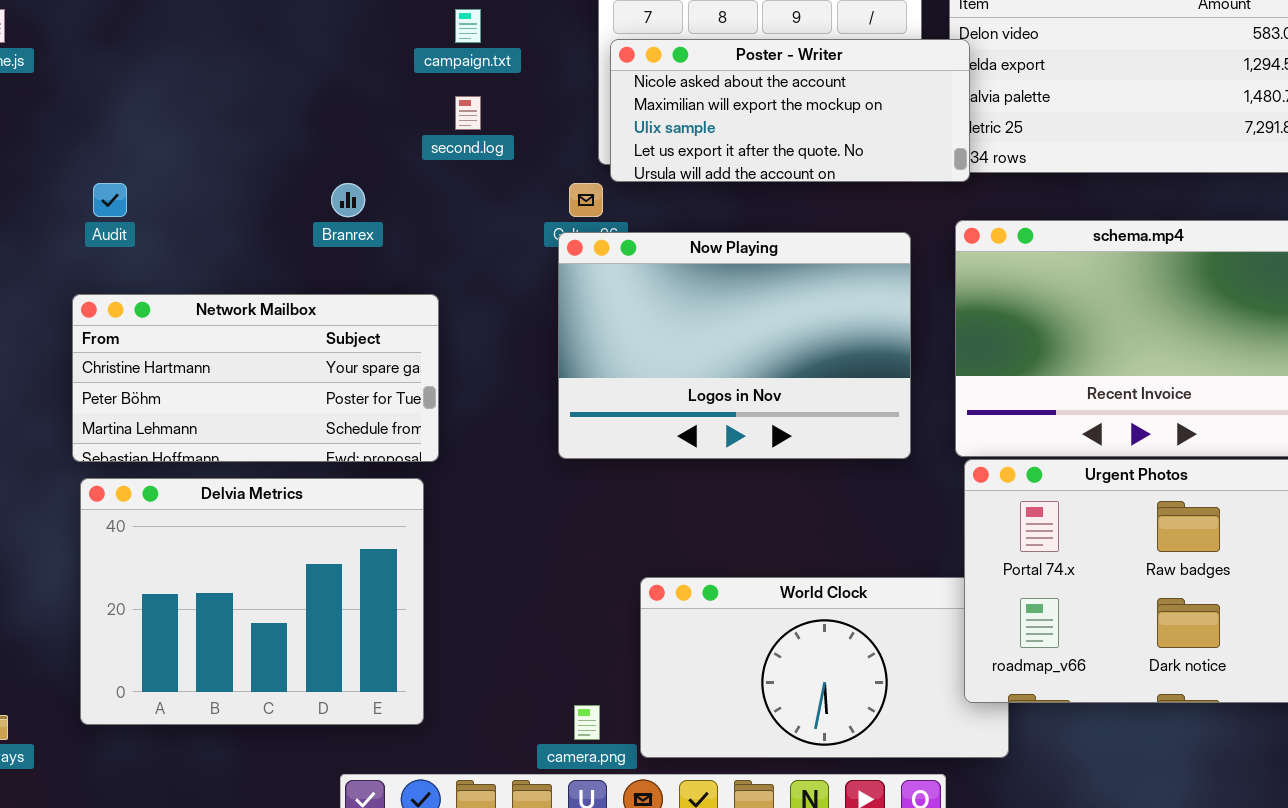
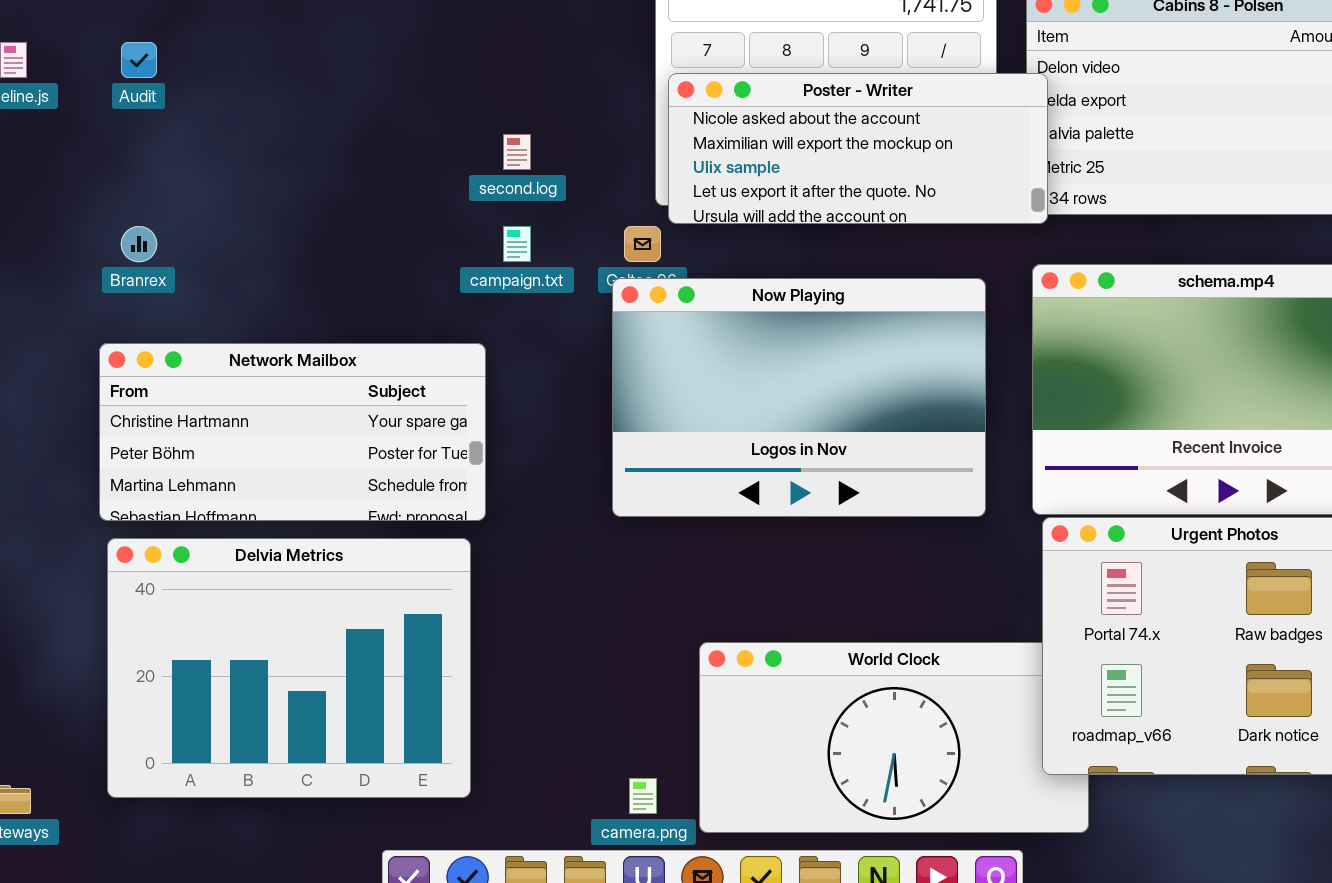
campaign.txt: [455,9,481,43] -> [503,226,531,262], moved
Audit: [93,183,127,217] -> [121,42,157,78], moved
Branrex: [331,183,365,217] -> [121,226,157,262], moved

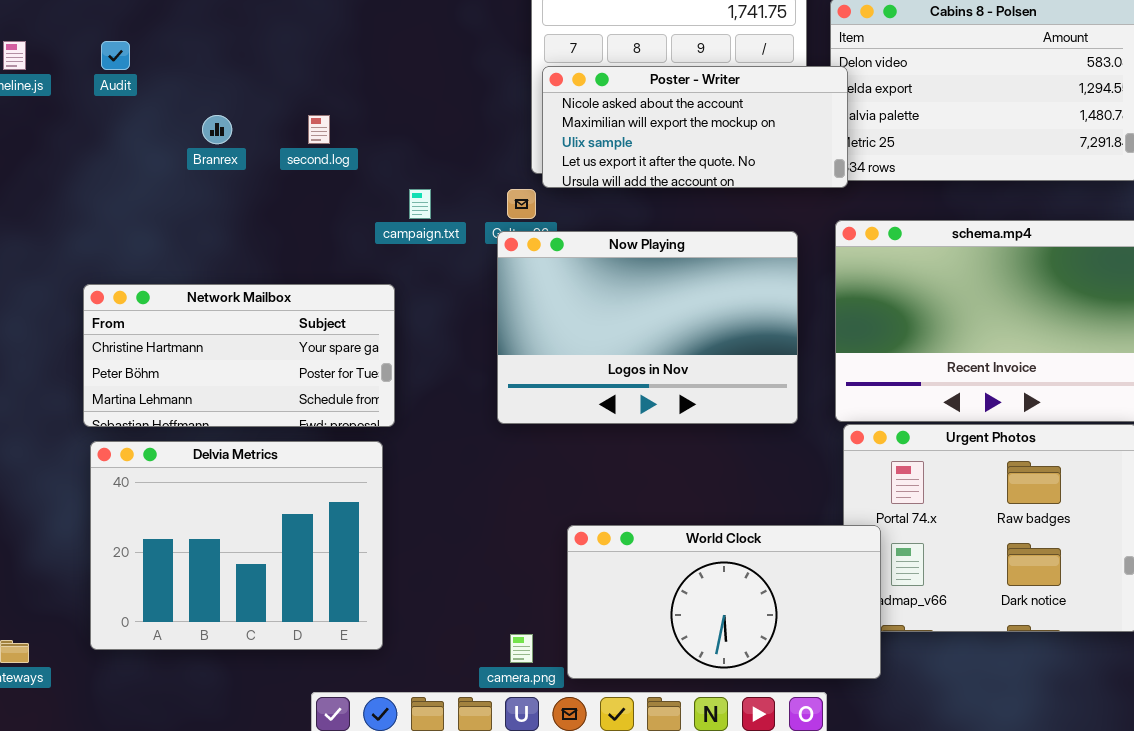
second.log: [503,134,531,170] -> [308,115,330,144], moved
Branrex: [121,226,157,262] -> [202,115,232,144], moved
World Clock: [699,642,1089,833] -> [567,525,881,679], raised

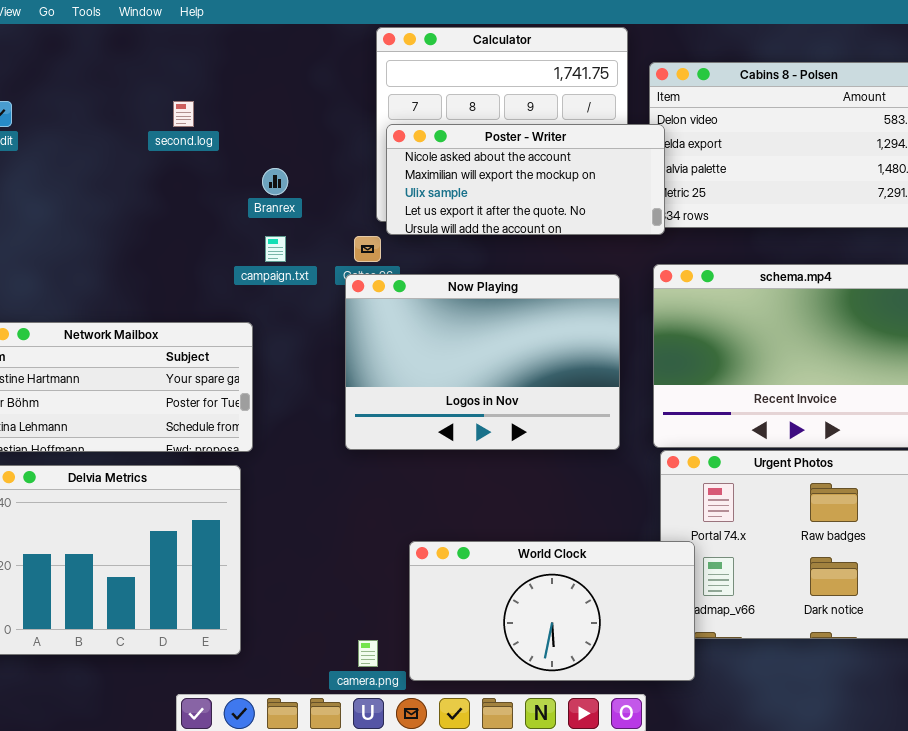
Branrex: [202,115,232,144] -> [262,168,288,195], moved
second.log: [308,115,330,144] -> [173,101,194,127], moved

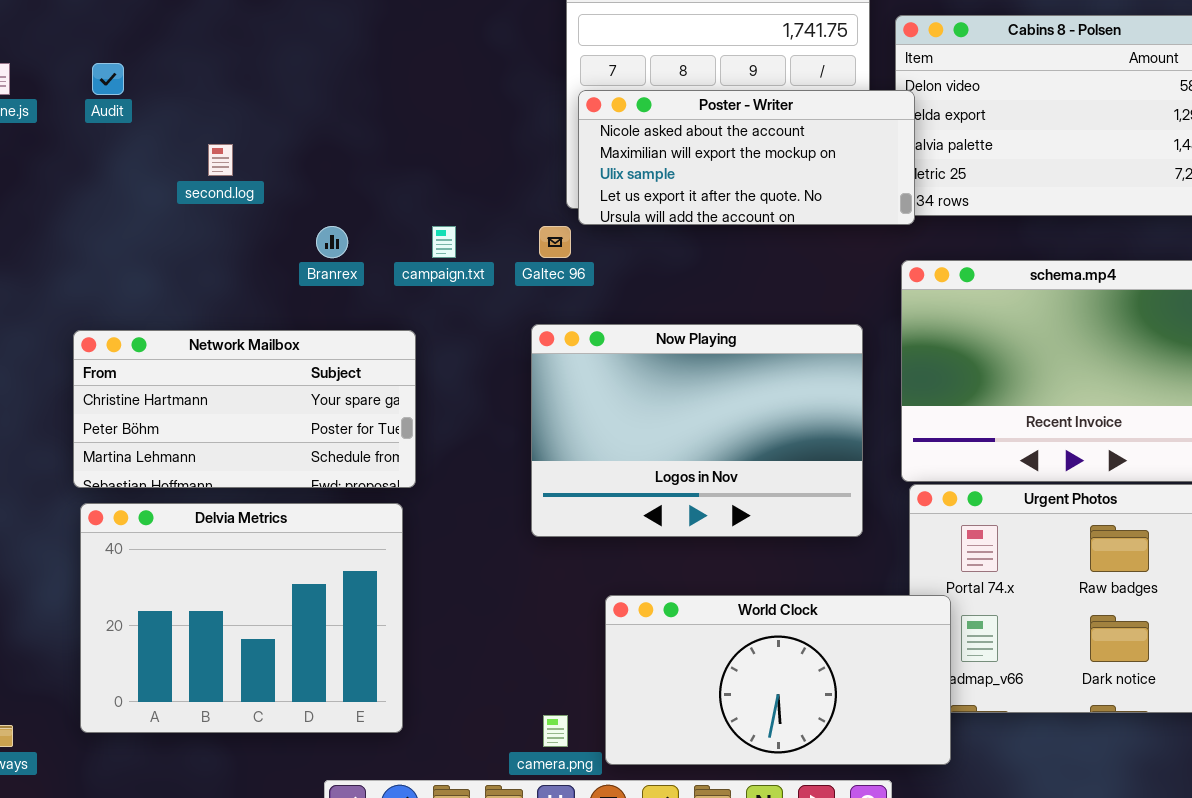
second.log: [173,101,194,127] -> [208,144,233,176], moved
Branrex: [262,168,288,195] -> [316,226,348,258], moved
Now Playing: [345,274,620,450] -> [531,324,863,537], moved

